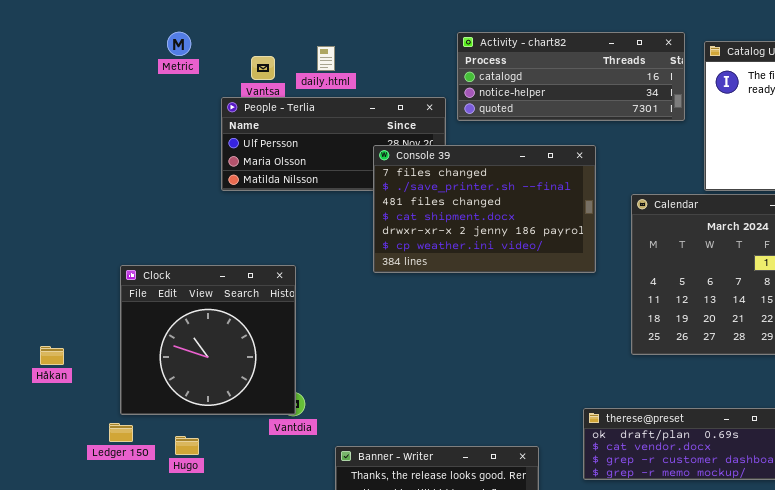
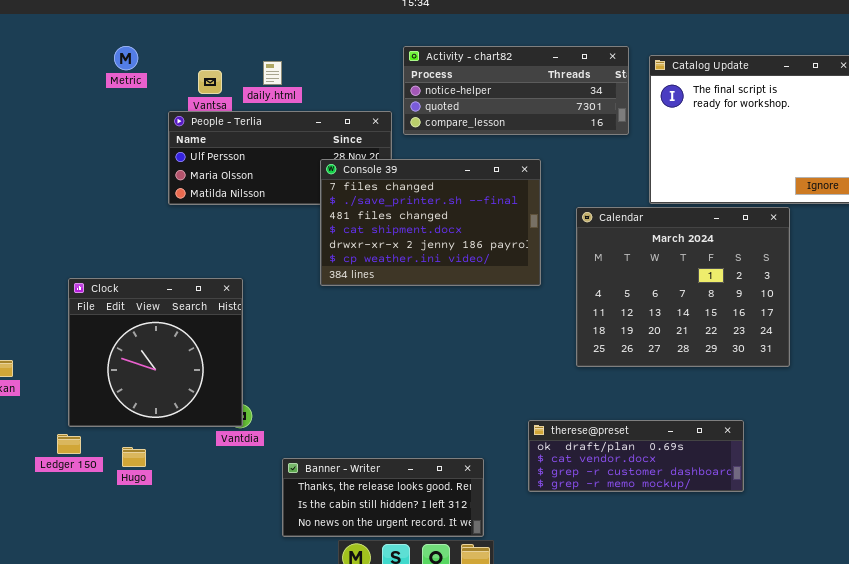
Activity - chart82: [457,32,685,121] -> [403,46,629,135], scrolled down 1 row

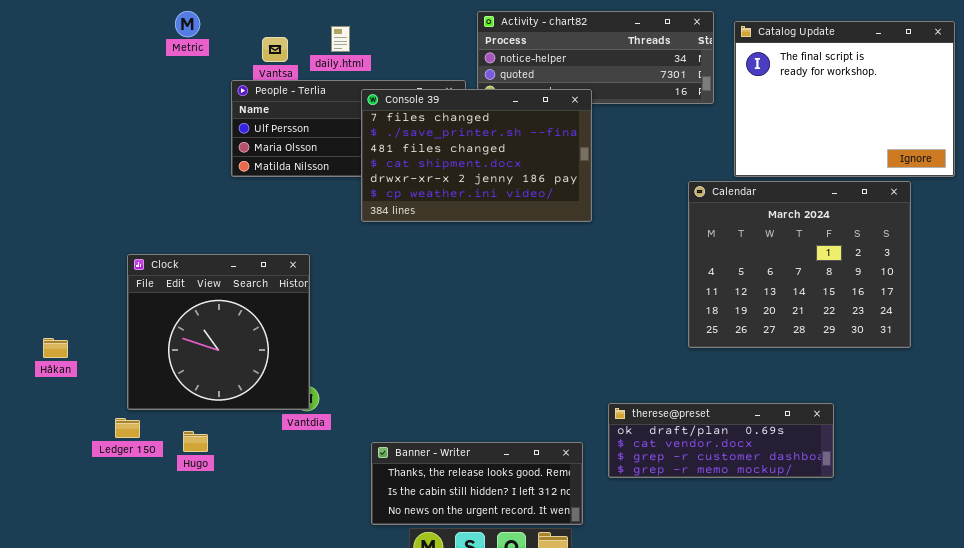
Console 39: [320,159,541,286] -> [361,89,592,222], moved
Calendar: [576,207,790,367] -> [688,181,911,348], moved
Banner - Writer: [282,458,484,537] -> [371,442,583,525], moved

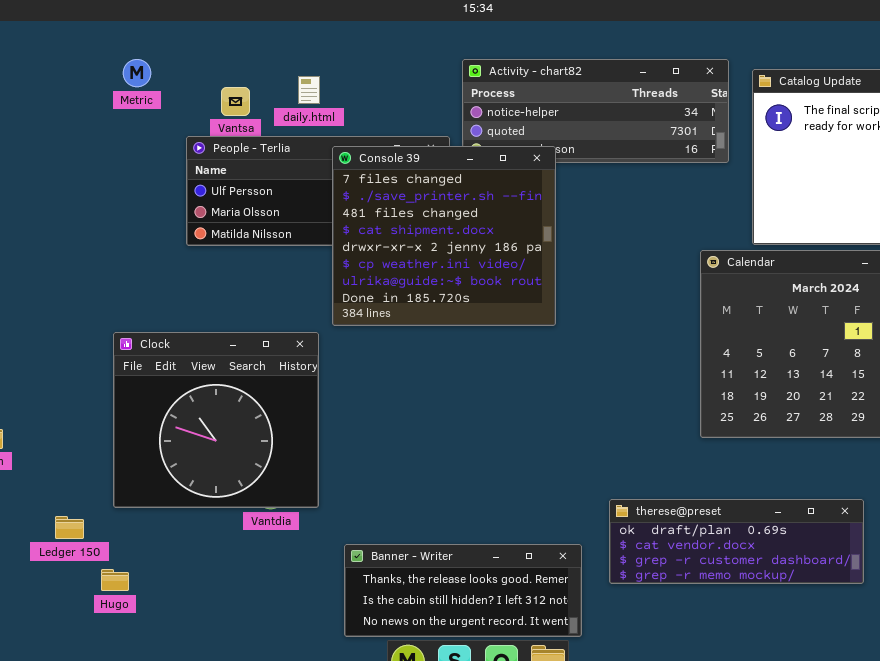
Console 39: [361,89,592,222] -> [332,146,556,326], resized
Clock: [127,254,310,410] -> [113,332,319,508], moved
Hugo: [183,431,208,452] -> [101,569,129,591], moved

